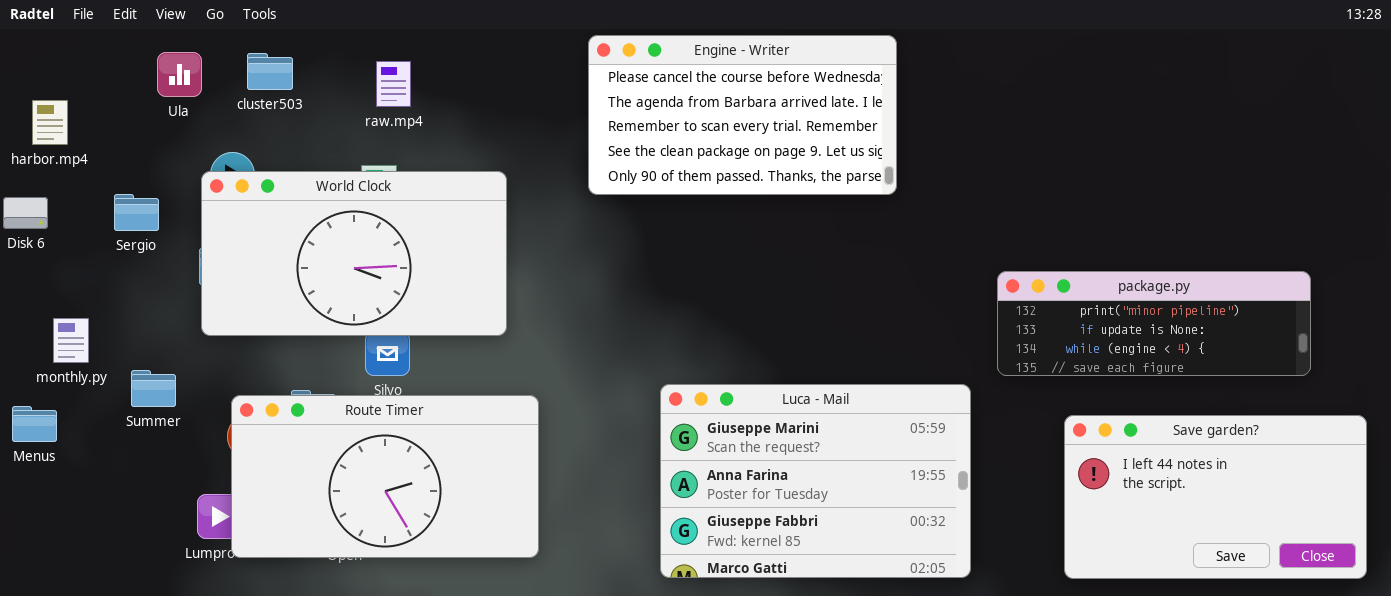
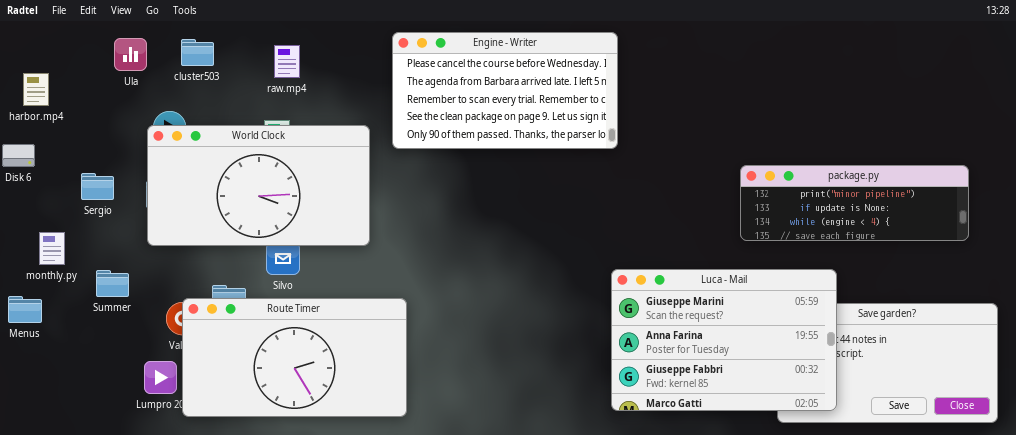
Engine - Writer: [588,35,897,195] -> [392,32,618,149], moved
Sergio: [114,194,159,231] -> [81,173,114,200], moved
package.py: [997,271,1311,376] -> [740,165,969,241], moved
Luca - Mail: [660,384,971,578] -> [611,269,837,411], moved
Route Timer: [231,395,539,558] -> [182,298,407,417], moved

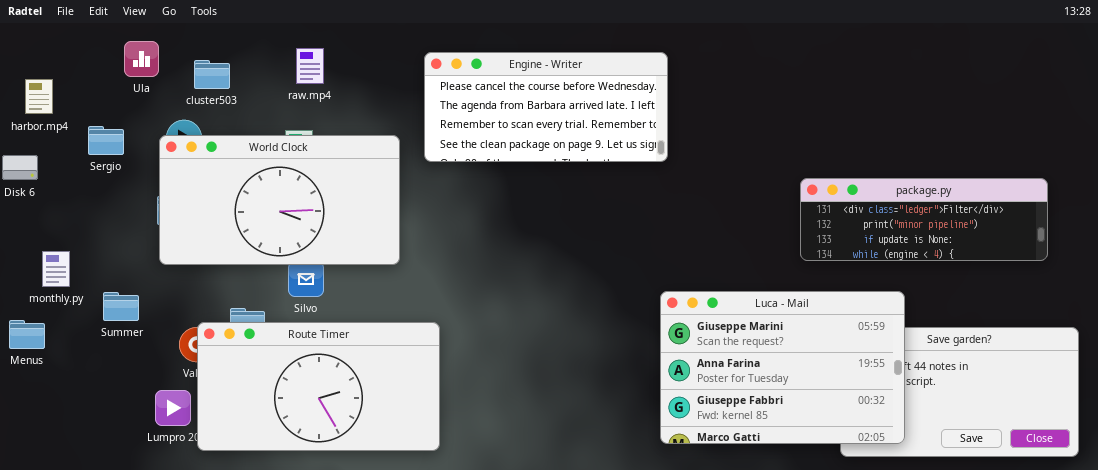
Engine - Writer: [392,32,618,149] -> [424,52,668,162], resized
cluster503: [181,39,214,66] -> [194,60,230,89], moved
package.py: [740,165,969,241] -> [800,178,1048,261], scrolled up 1 row
Sergio: [81,173,114,200] -> [88,126,124,155], moved

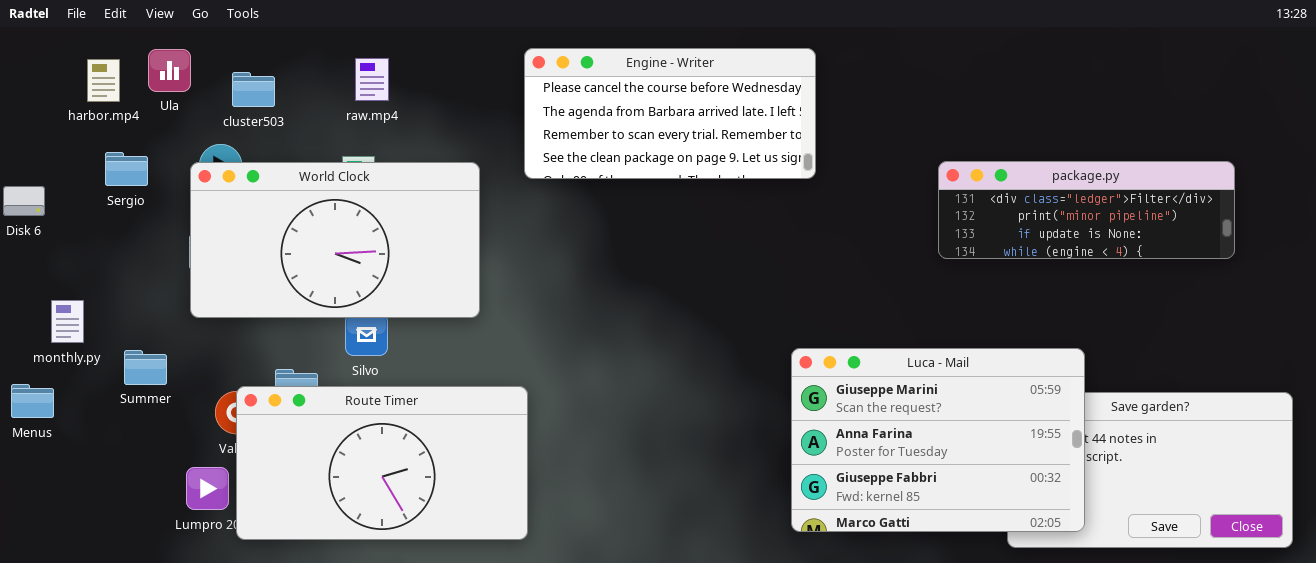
Engine - Writer: [424,52,668,162] -> [524,48,816,179], moved
harbor.mp4: [25,79,53,114] -> [87,59,120,102], moved
package.py: [800,178,1048,261] -> [938,161,1235,259], moved

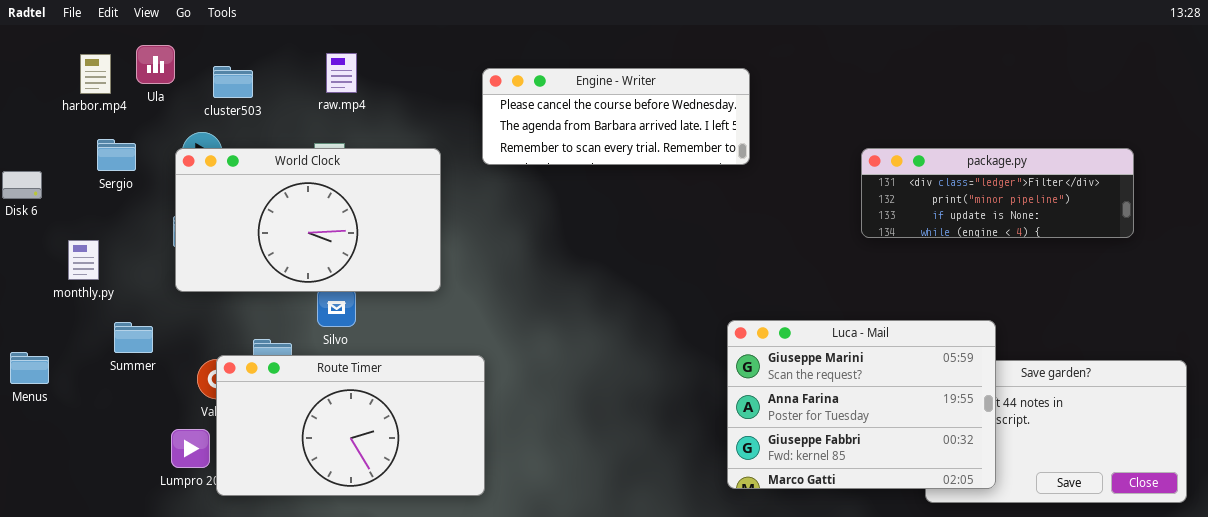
Engine - Writer: [524,48,816,179] -> [482,68,750,165], resized
monthly.py: [51,300,84,343] -> [68,240,99,280], moved

